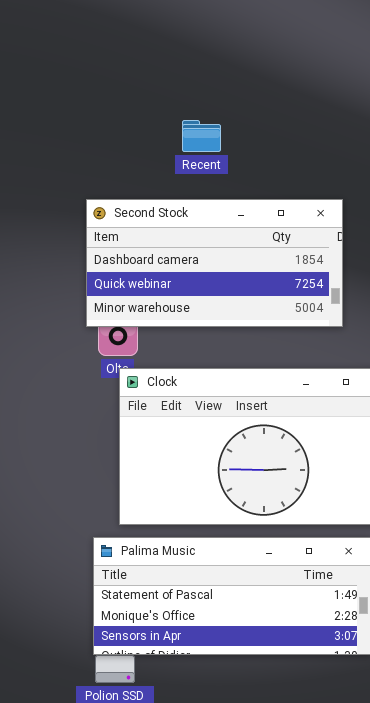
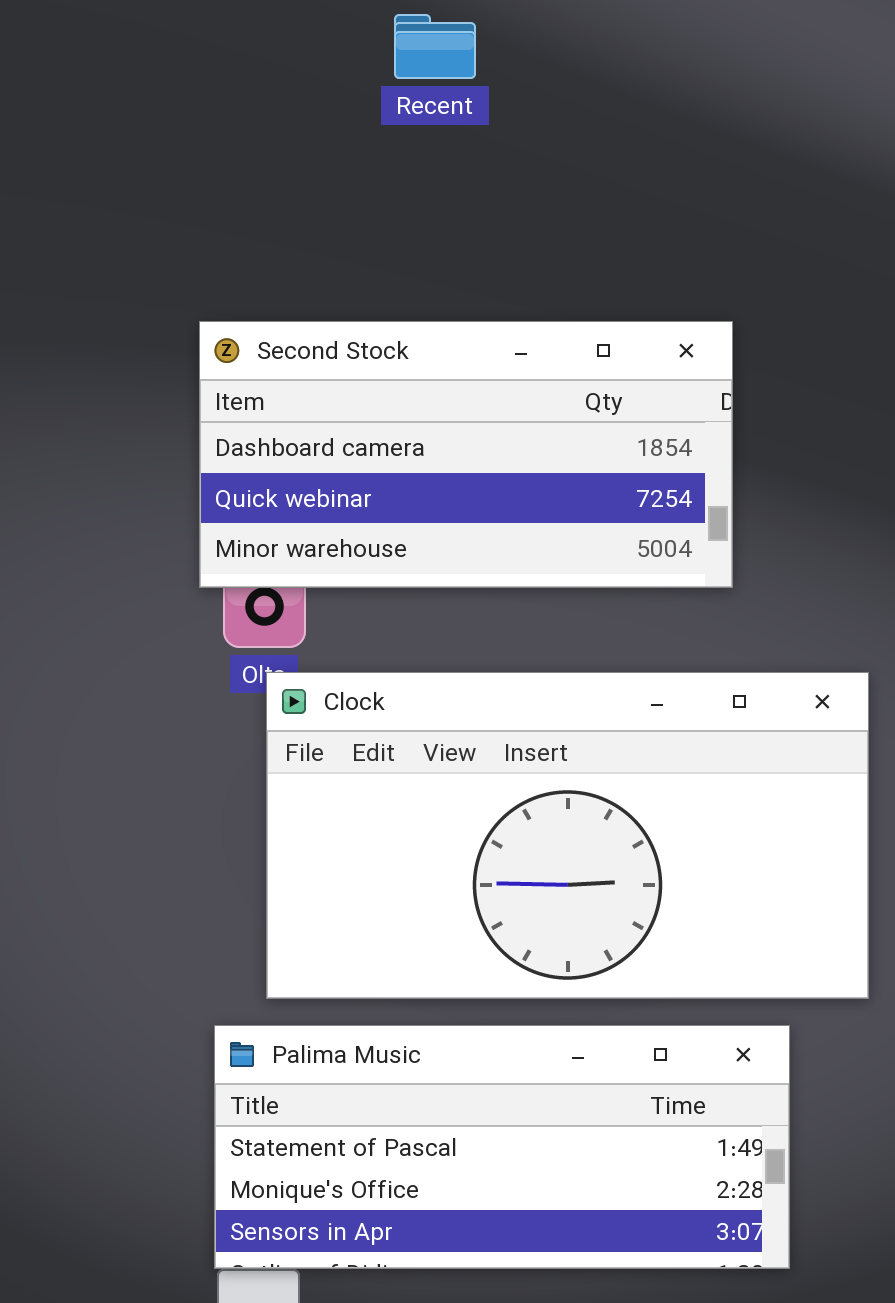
Recent: [182,120,221,152] -> [394,14,476,79], moved

